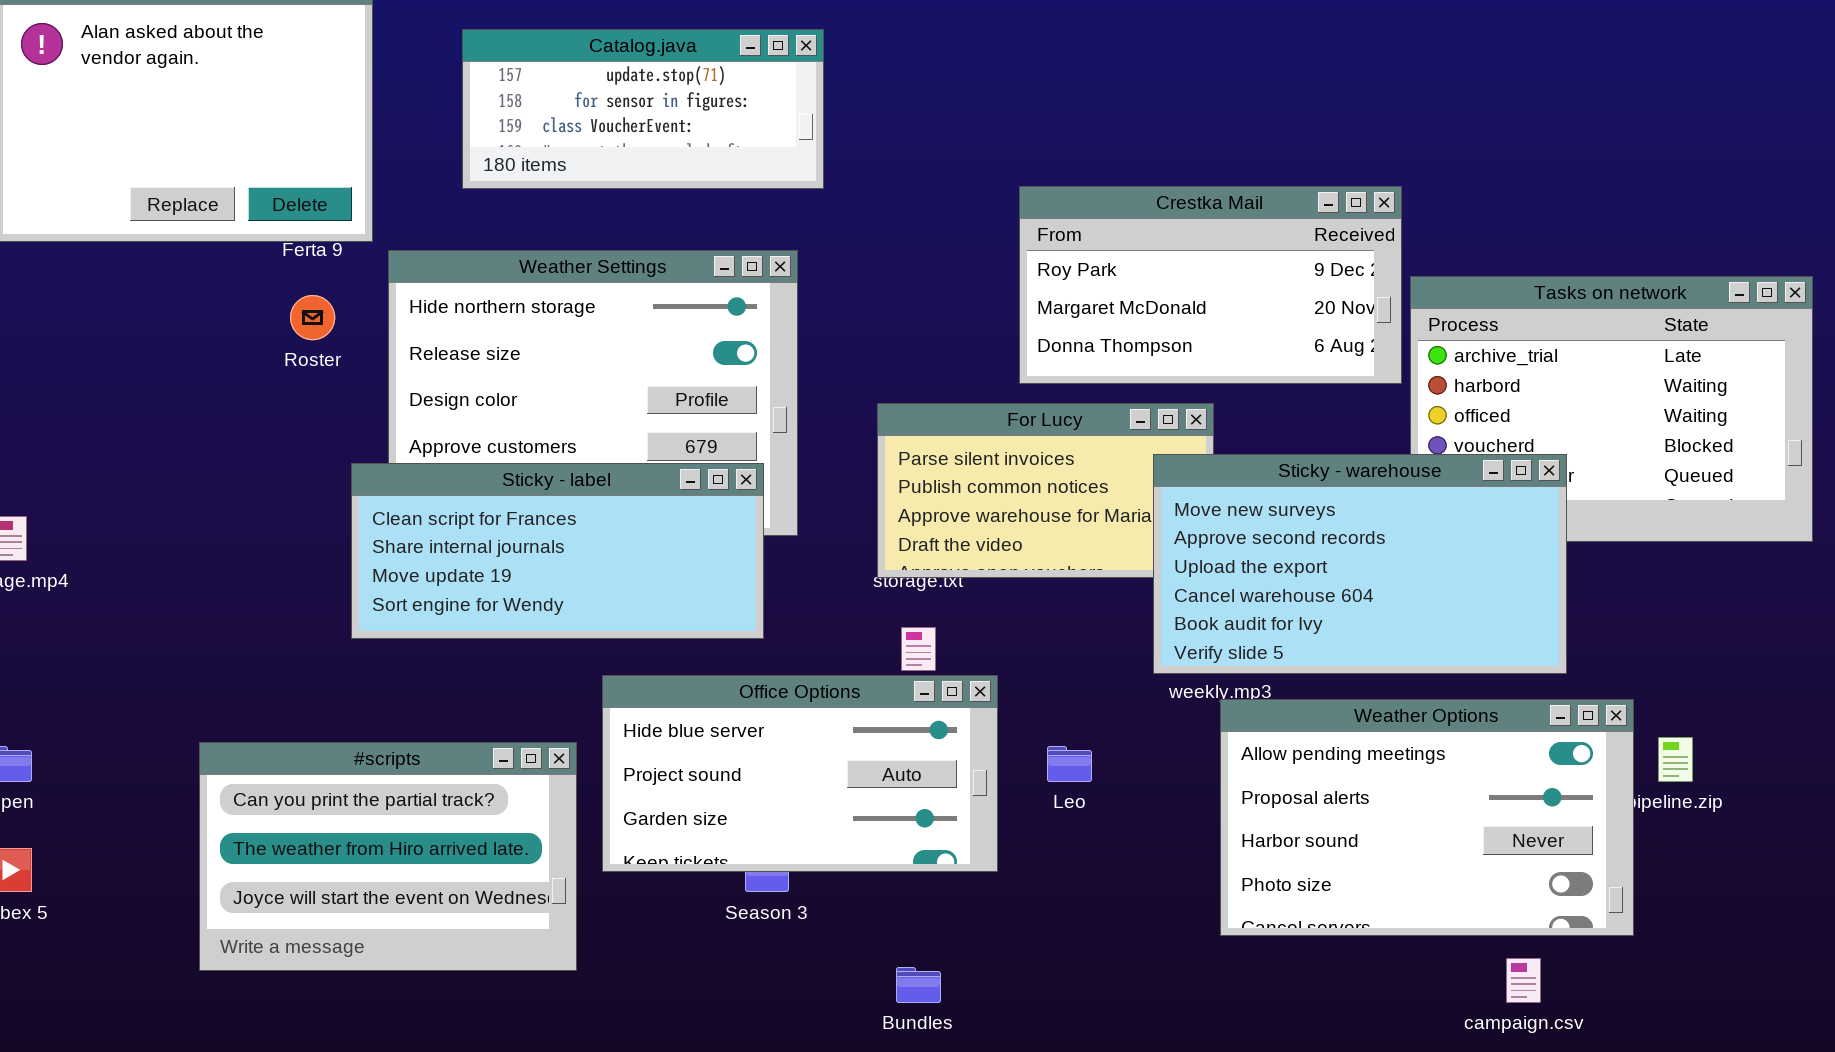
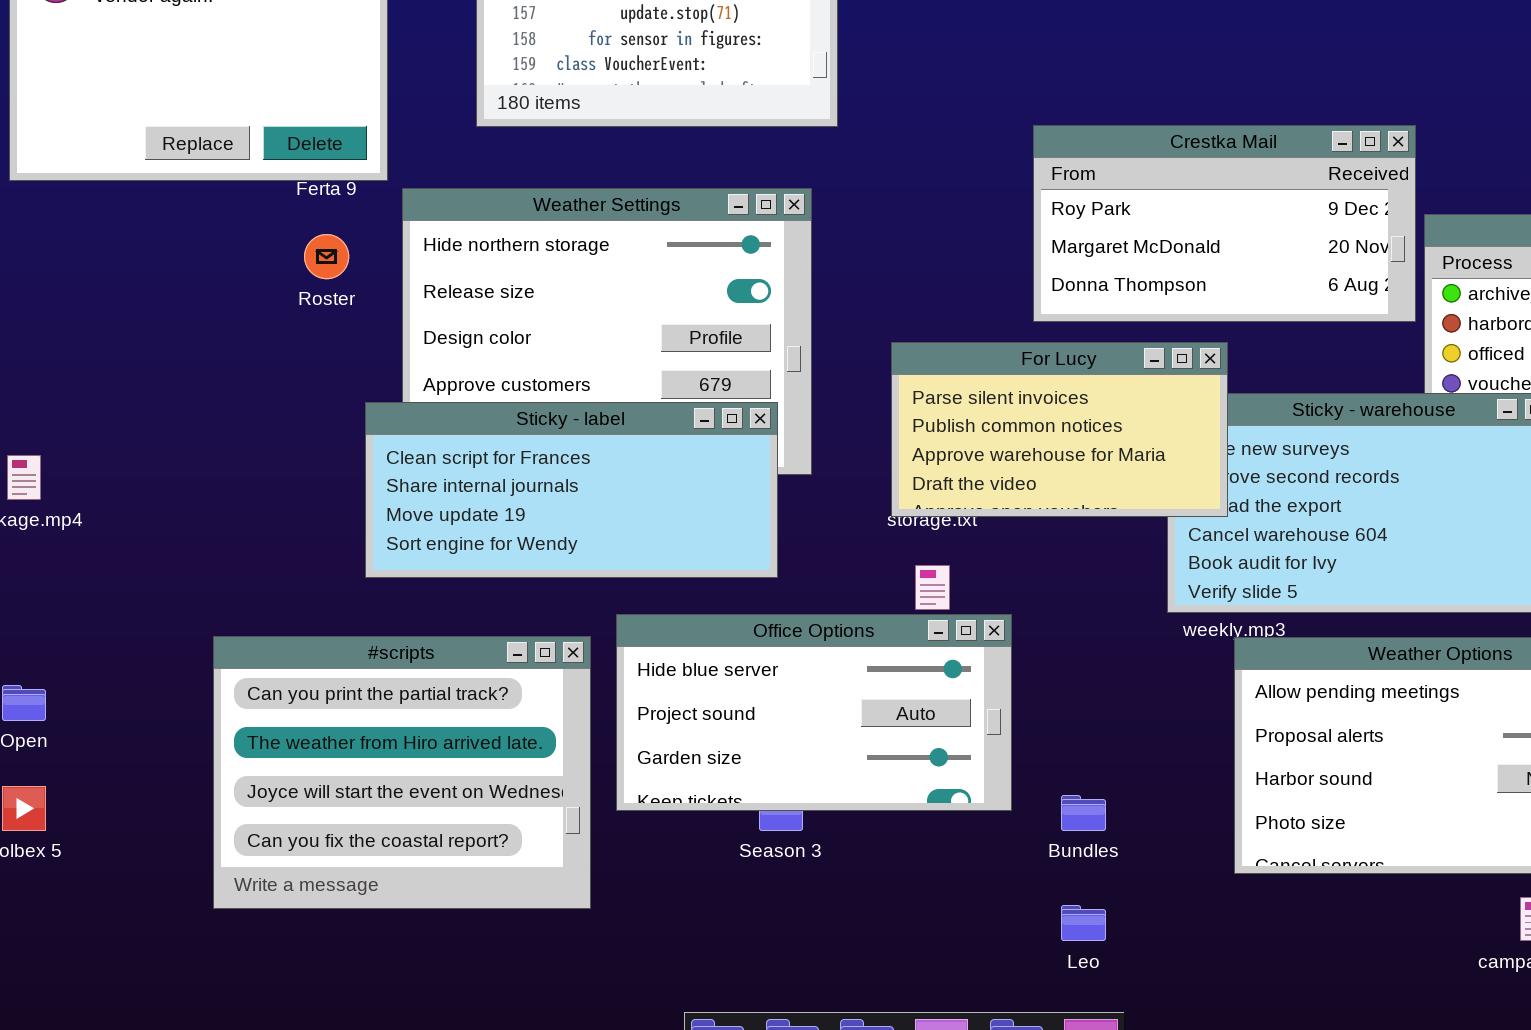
For Lucy: [877,403,1214,578] -> [891,342,1228,517], raised
#scripts: [199,742,577,971] -> [213,636,591,909], resized
Leo: [1047,746,1092,782] -> [1061,905,1106,941], moved
Bundles: [896,967,941,1003] -> [1061,795,1106,831], moved

